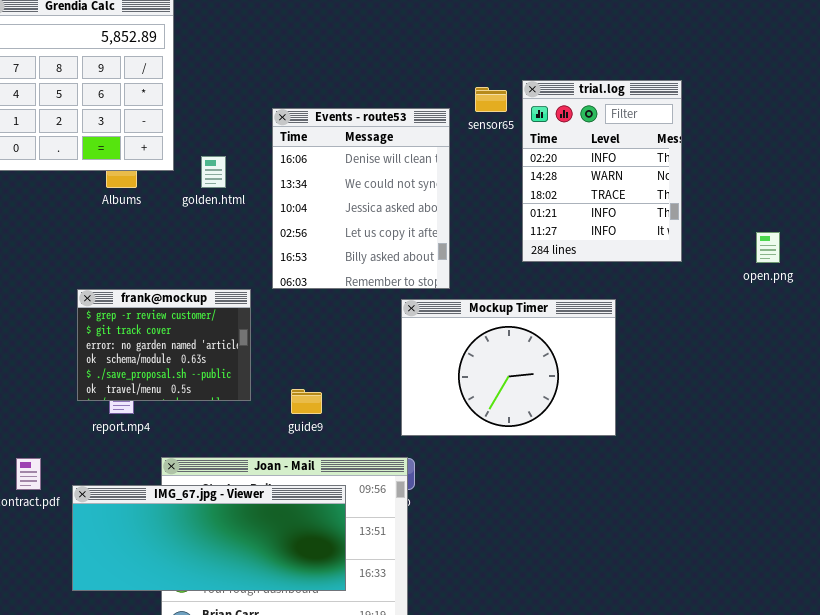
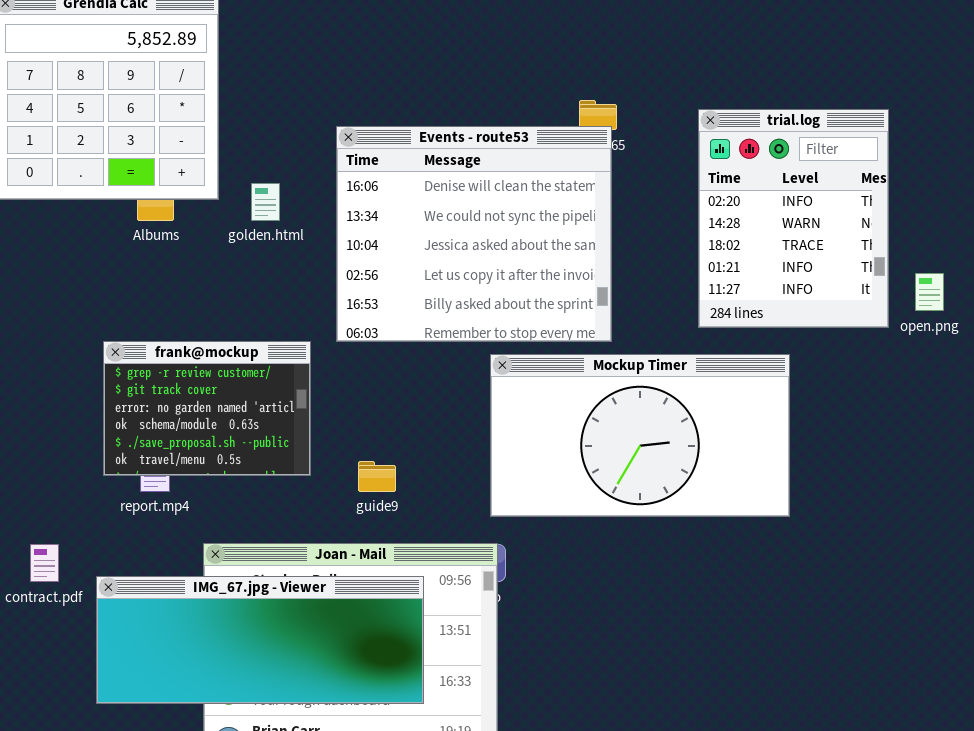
trial.log: [522,80,682,262] -> [698,109,889,328], moved
Events - route53: [272,108,450,289] -> [336,126,612,342], resized
Mockup Timer: [401,299,616,436] -> [490,354,790,517], resized

